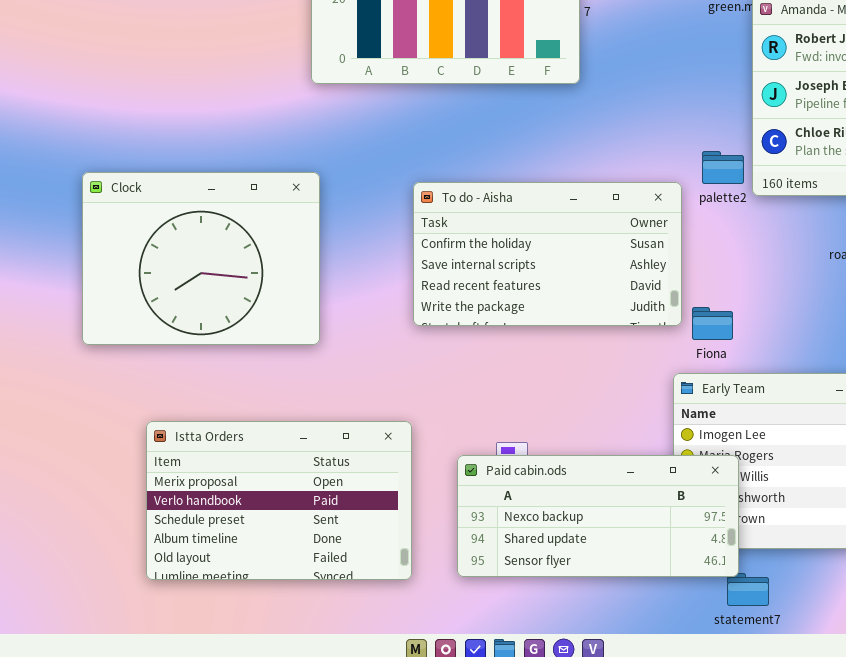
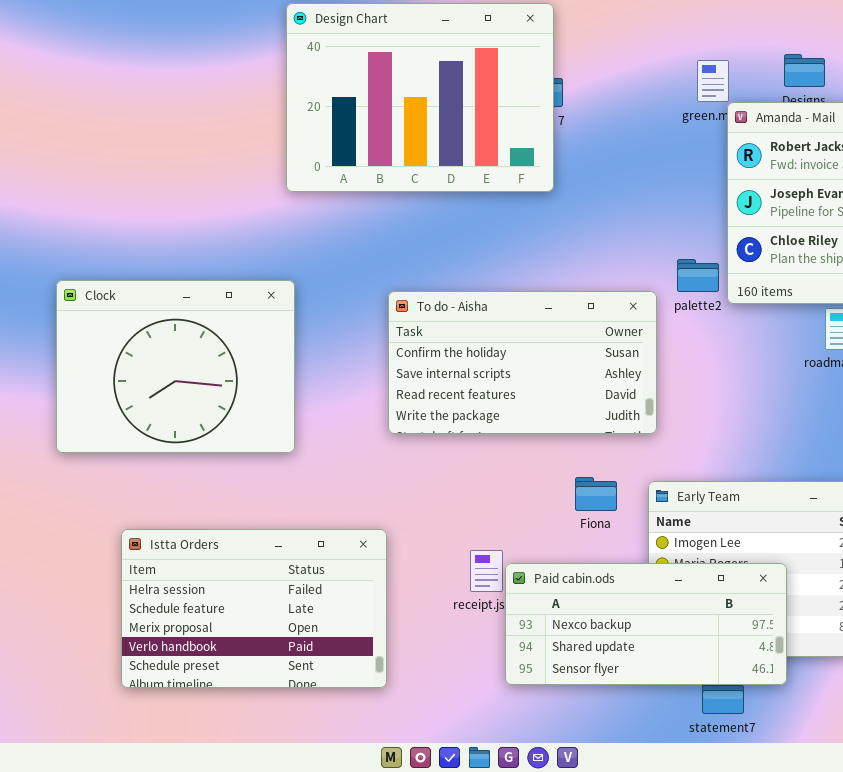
Fiona: [692,307,733,340] -> [575,477,617,511], moved
Istta Orders: [146,421,412,580] -> [121,529,387,688], scrolled up 2 rows
Paid cabin.ods: [457,455,739,577] -> [505,563,787,685], moved

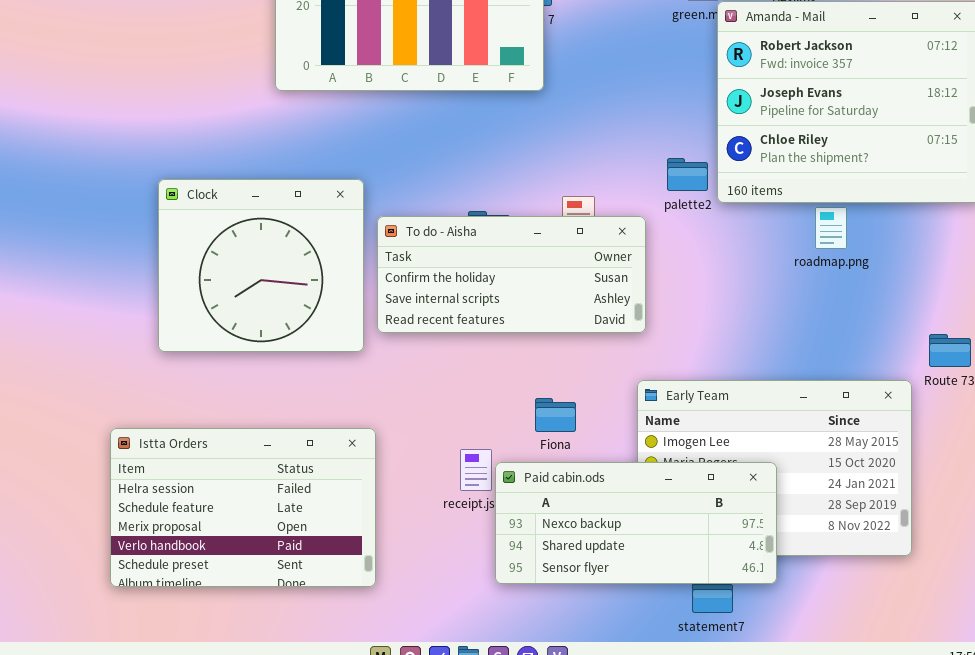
Clock: [56,280,295,453] -> [158,179,364,352], moved, resized
To do - Aisha: [388,291,657,434] -> [377,216,646,333], resized
Fiona: [575,477,617,511] -> [535,398,576,432], moved

